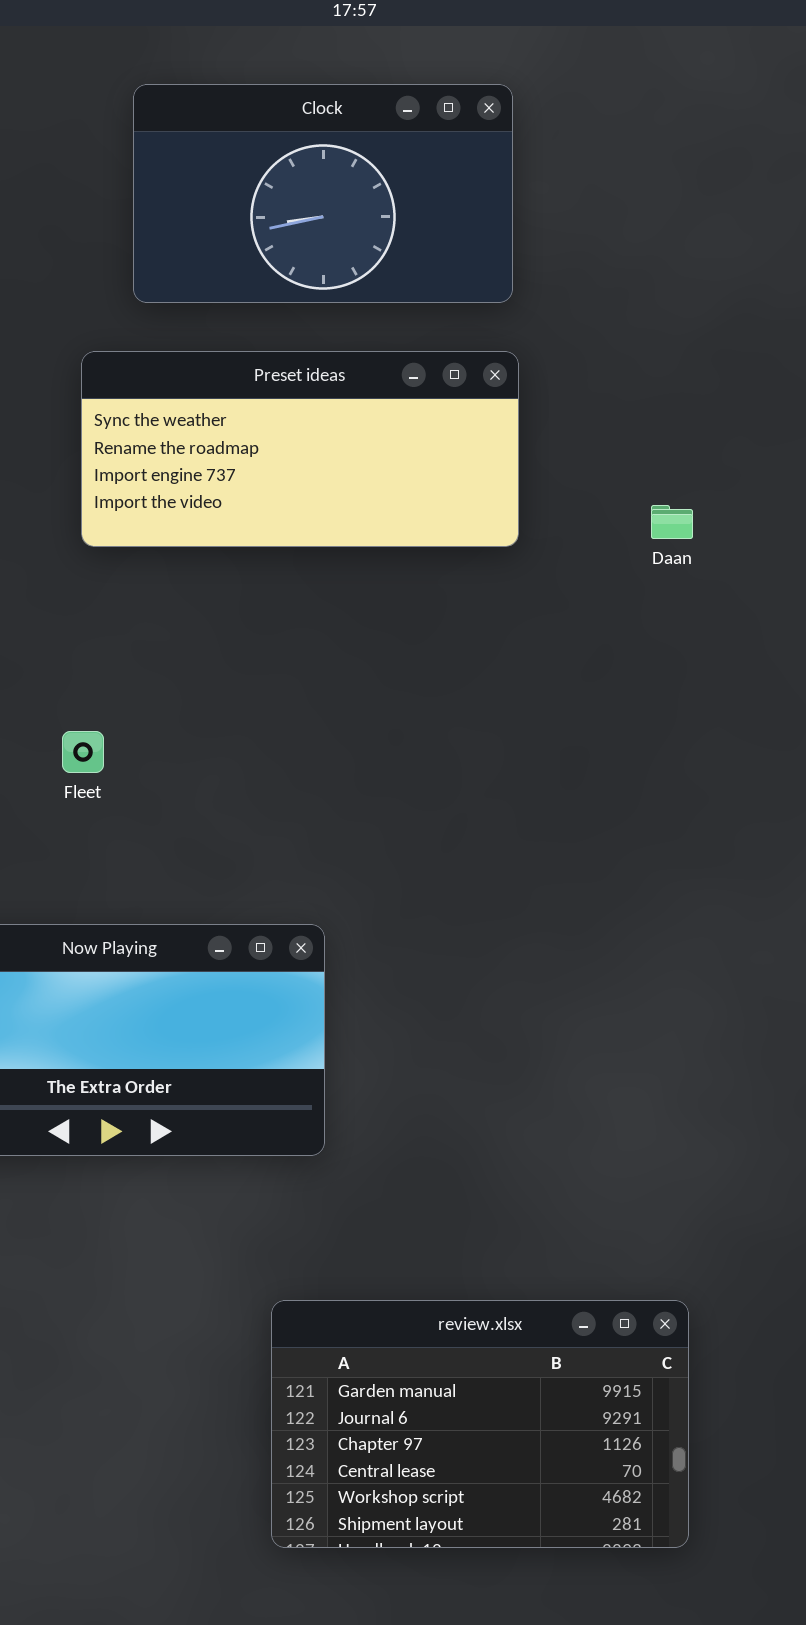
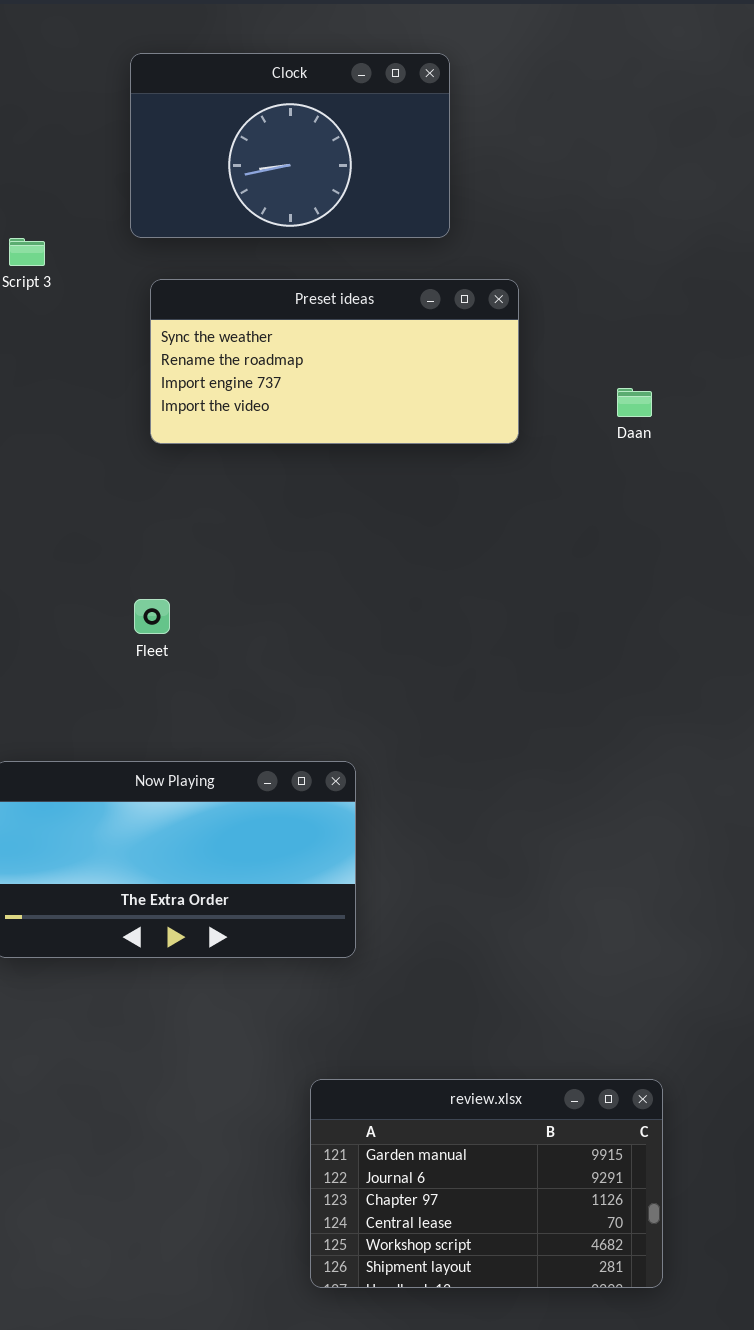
Clock: [133,84,513,303] -> [130,53,450,238], moved
Daan: [651,505,693,539] -> [617,388,652,417], moved

